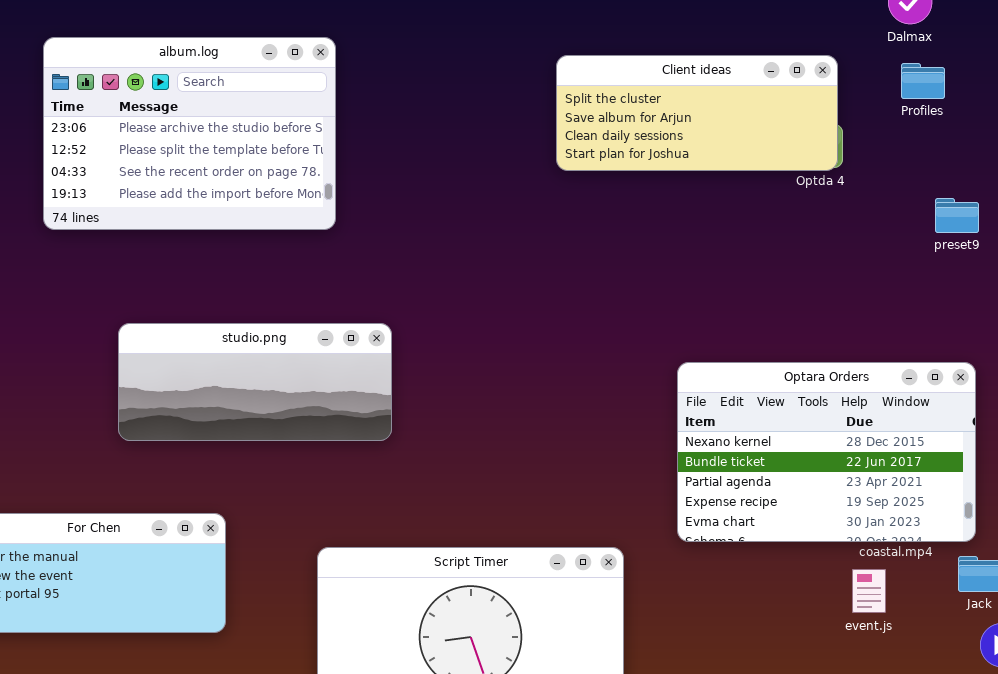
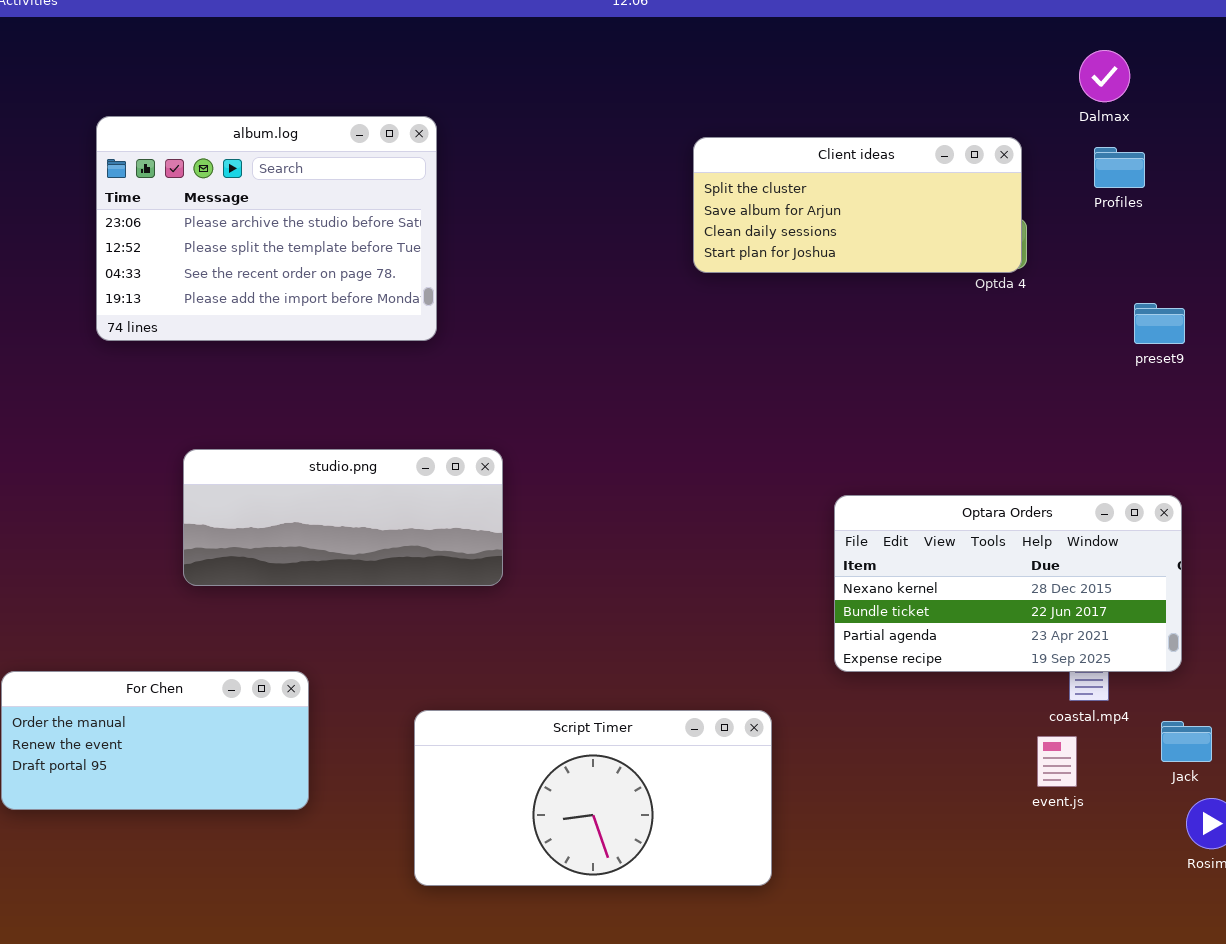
Optara Orders: [677,362,976,542] -> [834,495,1182,672], resized

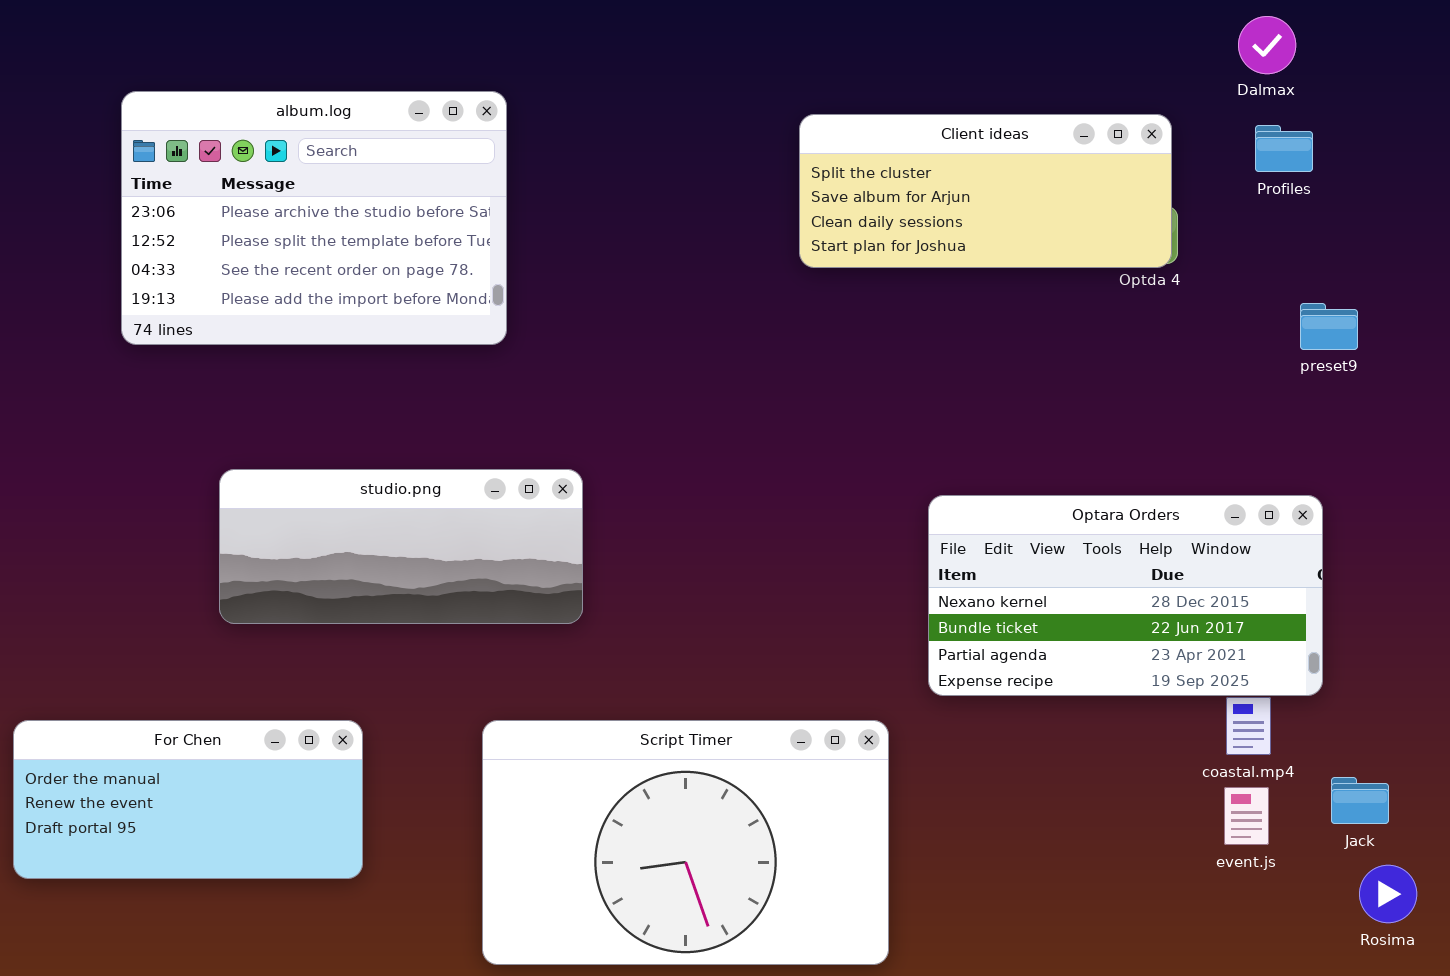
Optara Orders: [834,495,1182,672] -> [928,495,1323,696], moved
Script Timer: [414,710,772,886] -> [482,720,889,965], resized
event.js: [1037,736,1077,787] -> [1224,787,1269,845], moved

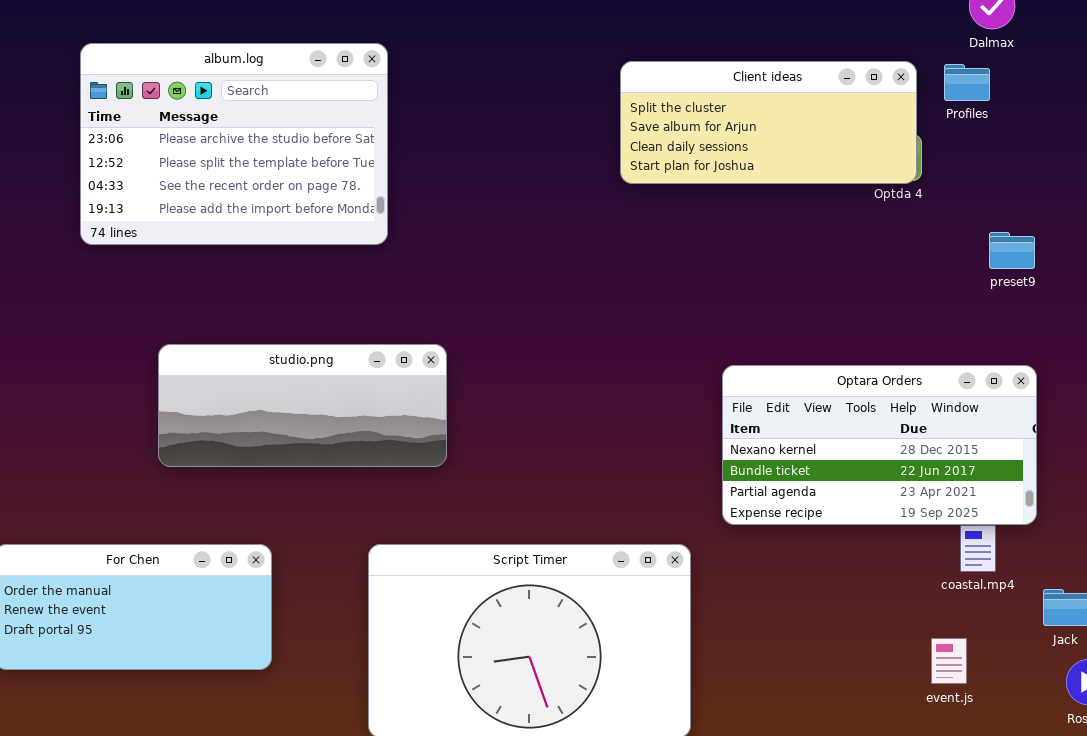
Profiles: [1255,125,1313,172] -> [944,64,990,101], moved
preset9: [1300,303,1358,350] -> [989,232,1035,269], moved
event.js: [1224,787,1269,845] -> [931,638,967,684], moved

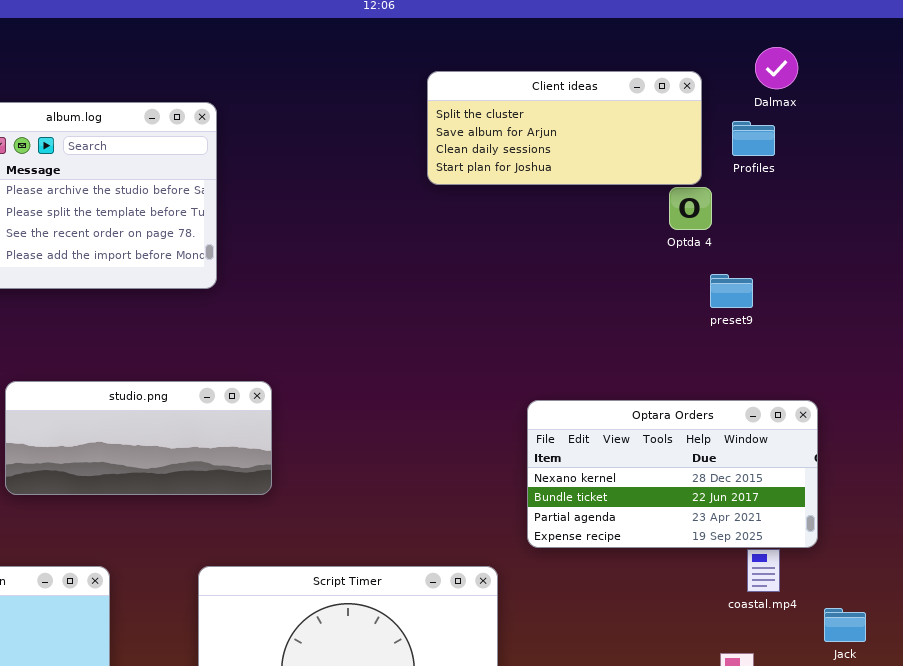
Client ideas: [620,61,917,184] -> [427,71,702,185], moved
preset9: [989,232,1035,269] -> [710,274,753,308], moved

